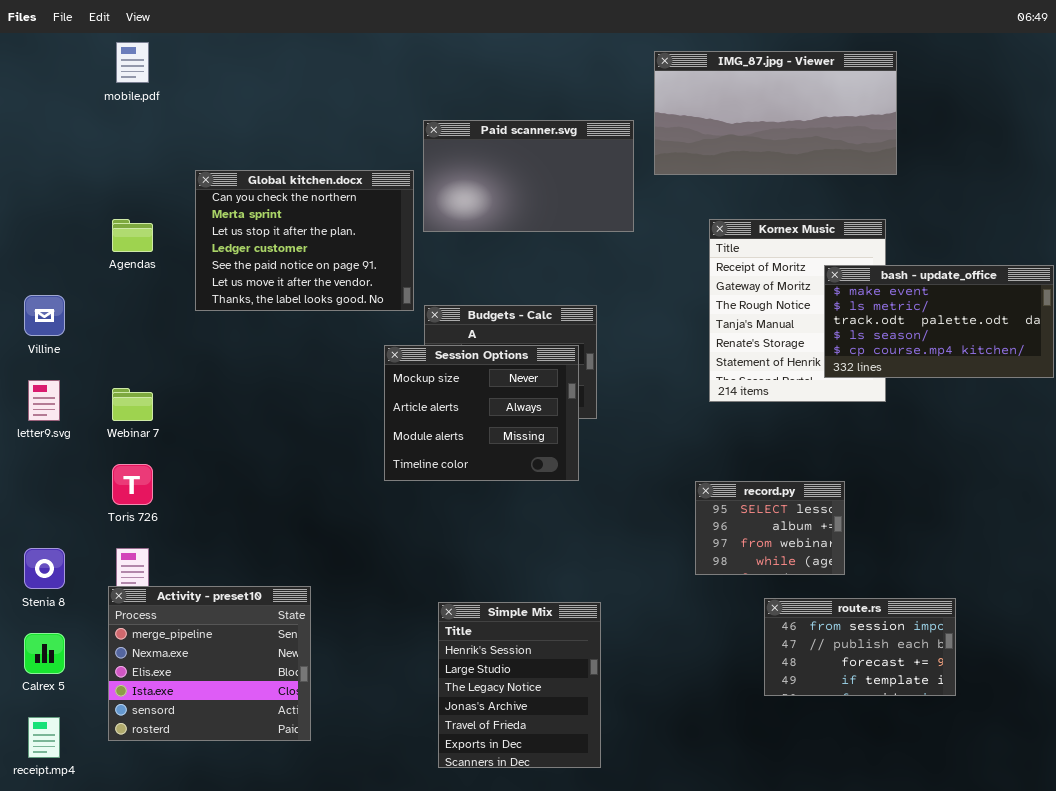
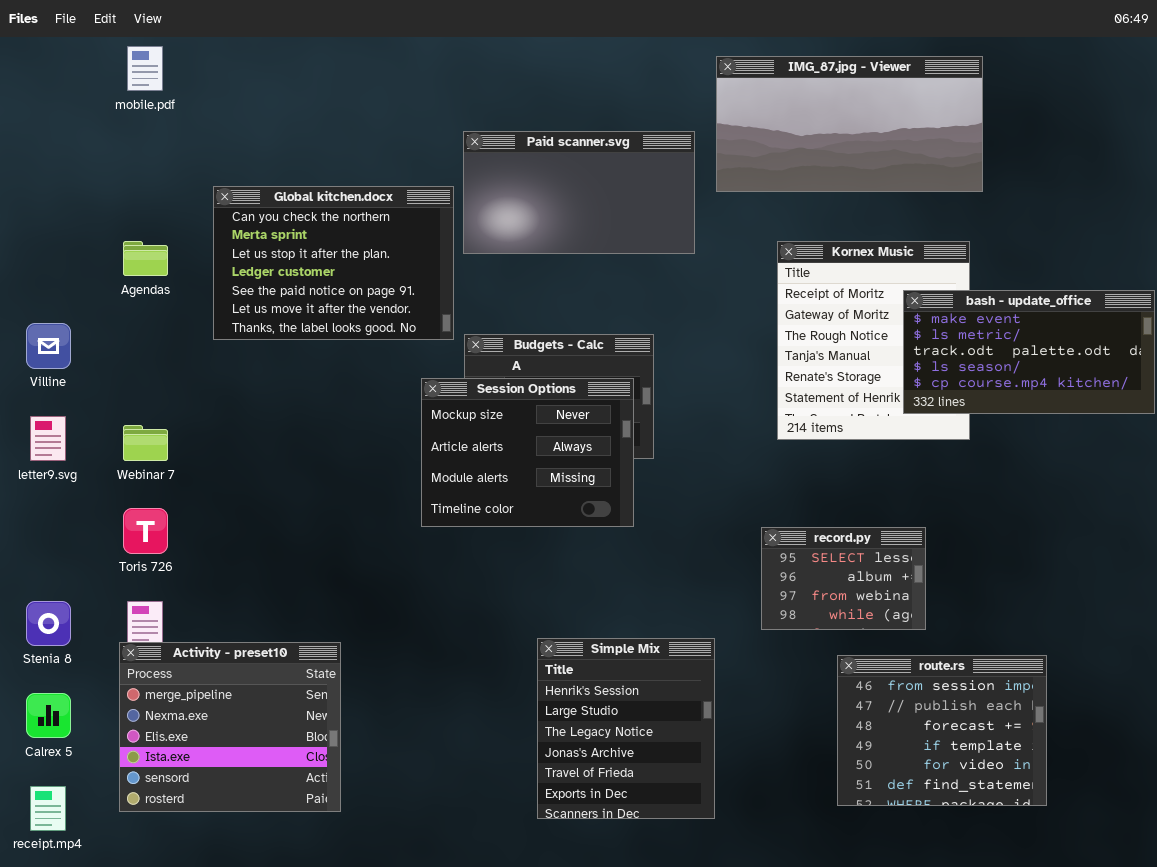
route.rs: [764,598,956,696] -> [837,655,1047,806], resized
Simple Mix: [438,602,601,768] -> [537,638,715,819], moved

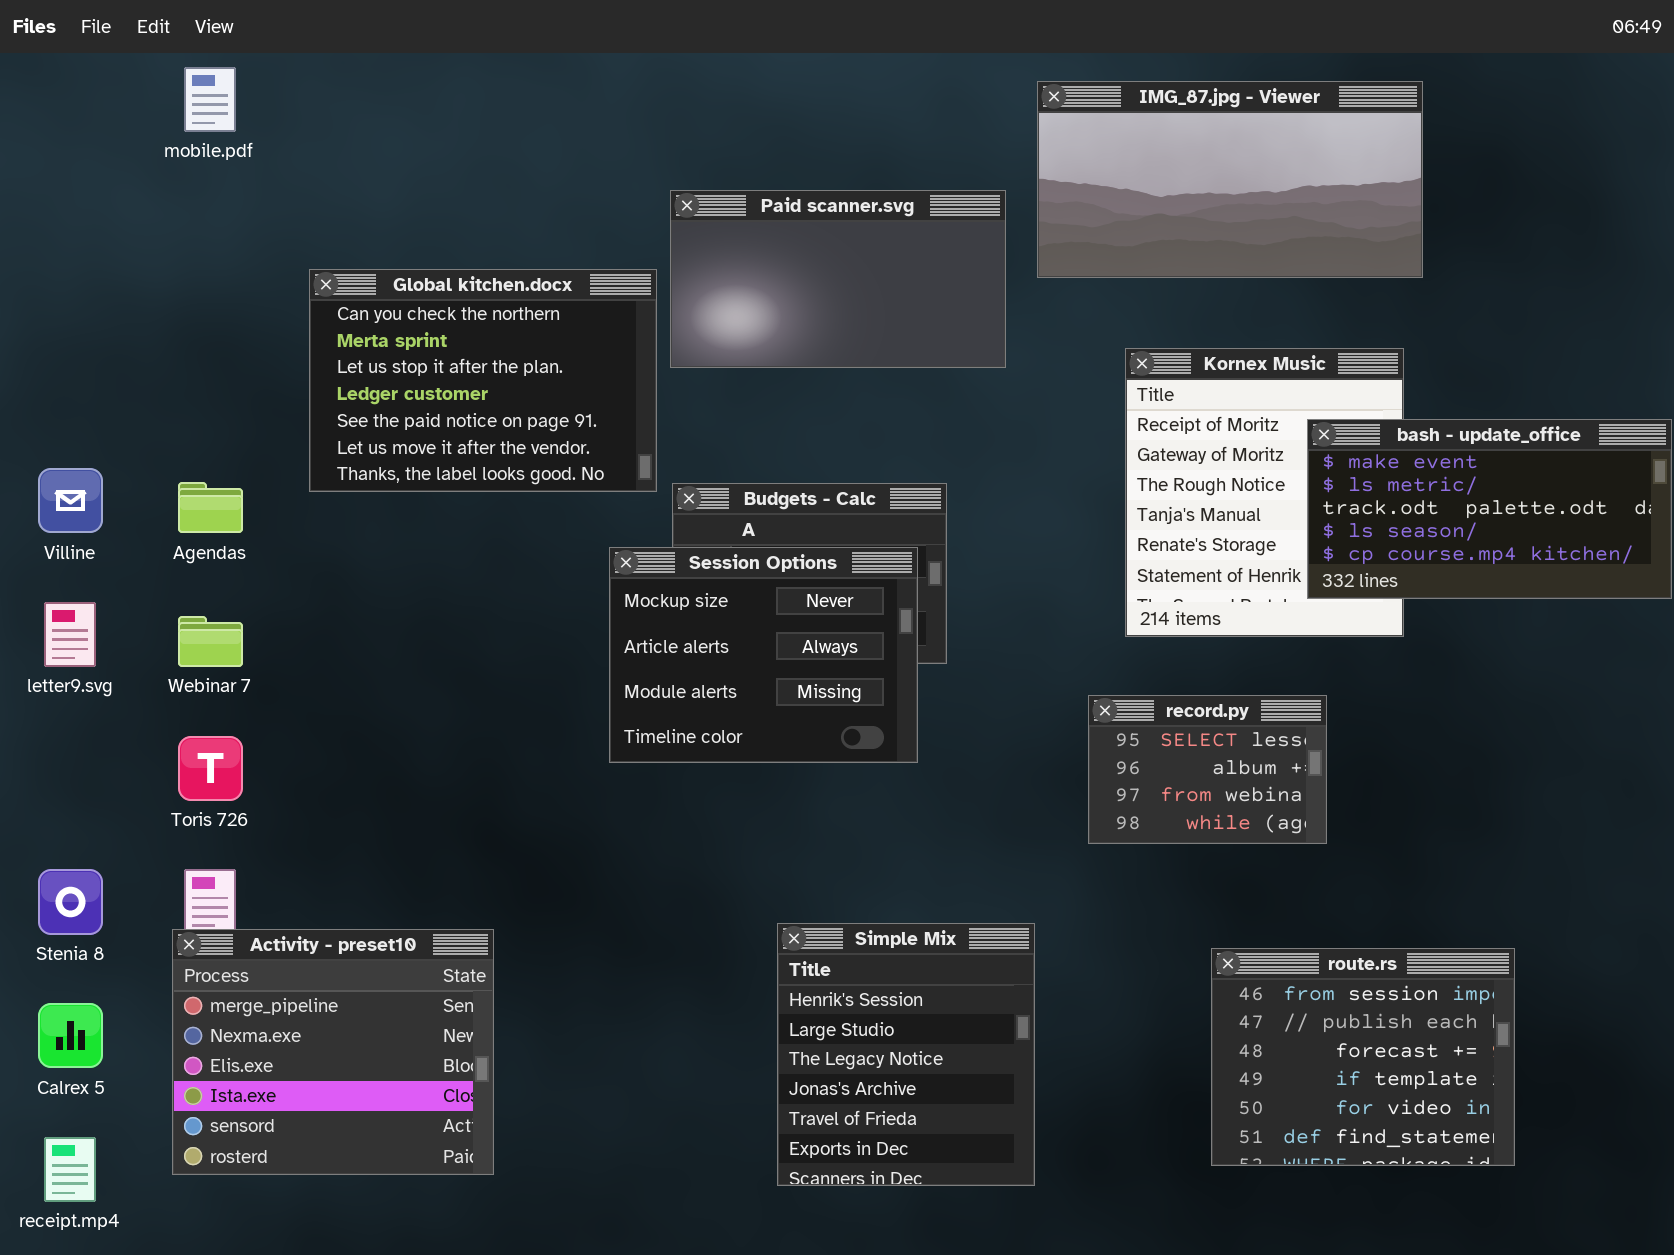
Agendas: [123,241,168,276] -> [178,482,243,533], moved
record.py: [761,527,926,630] -> [1088,695,1327,844], moved

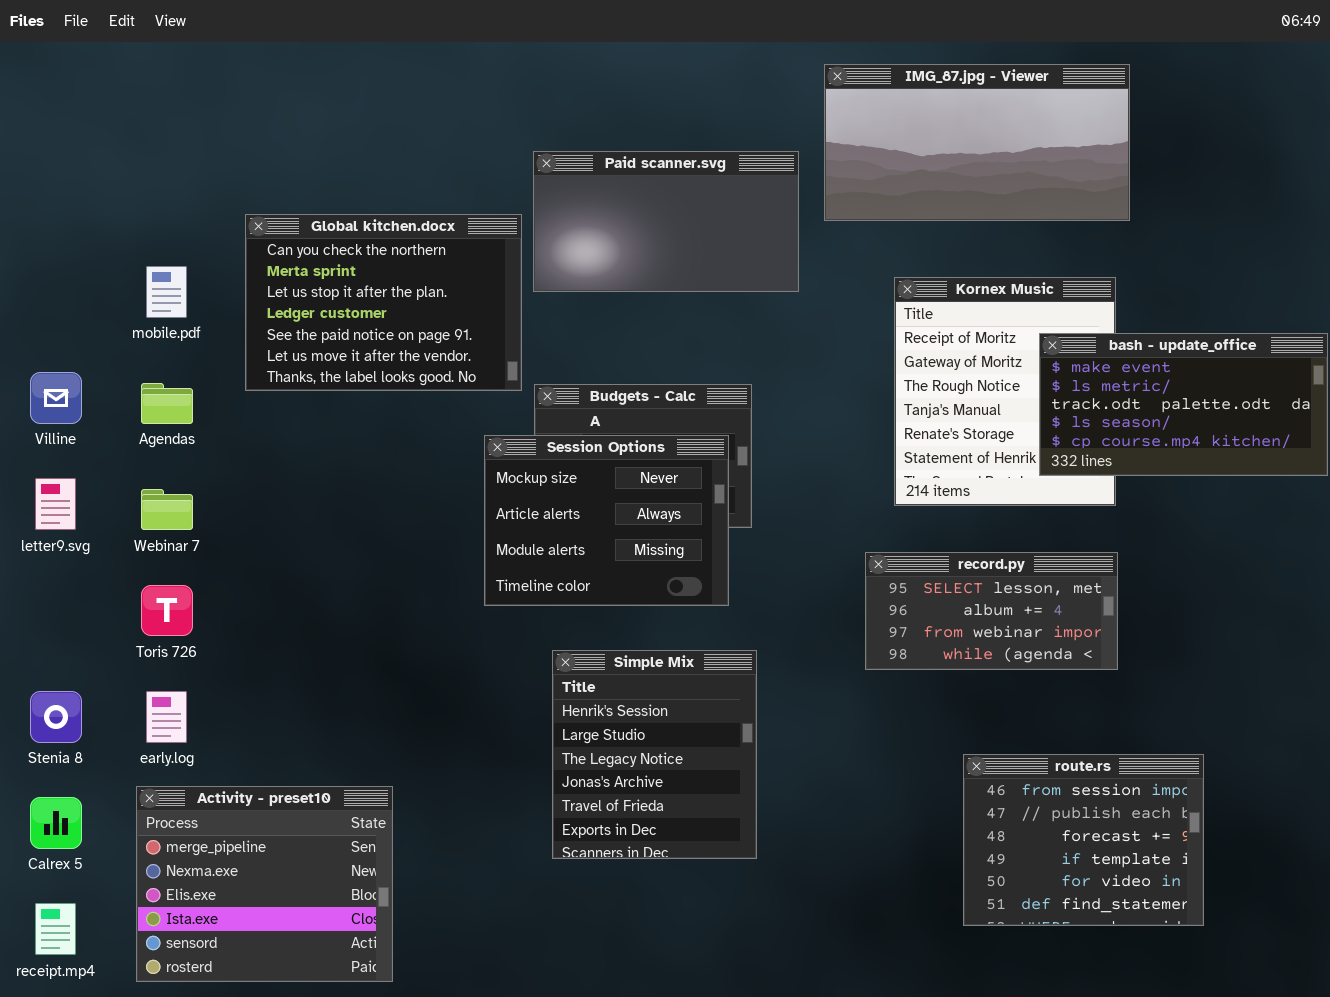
mobile.pdf: [184,67,236,132] -> [146,266,187,318], moved
record.py: [1088,695,1327,844] -> [865,552,1118,670], resized
Simple Mix: [777,923,1035,1186] -> [552,650,757,859], moved
Activity - preset10: [172,929,494,1175] -> [136,786,393,982], moved

